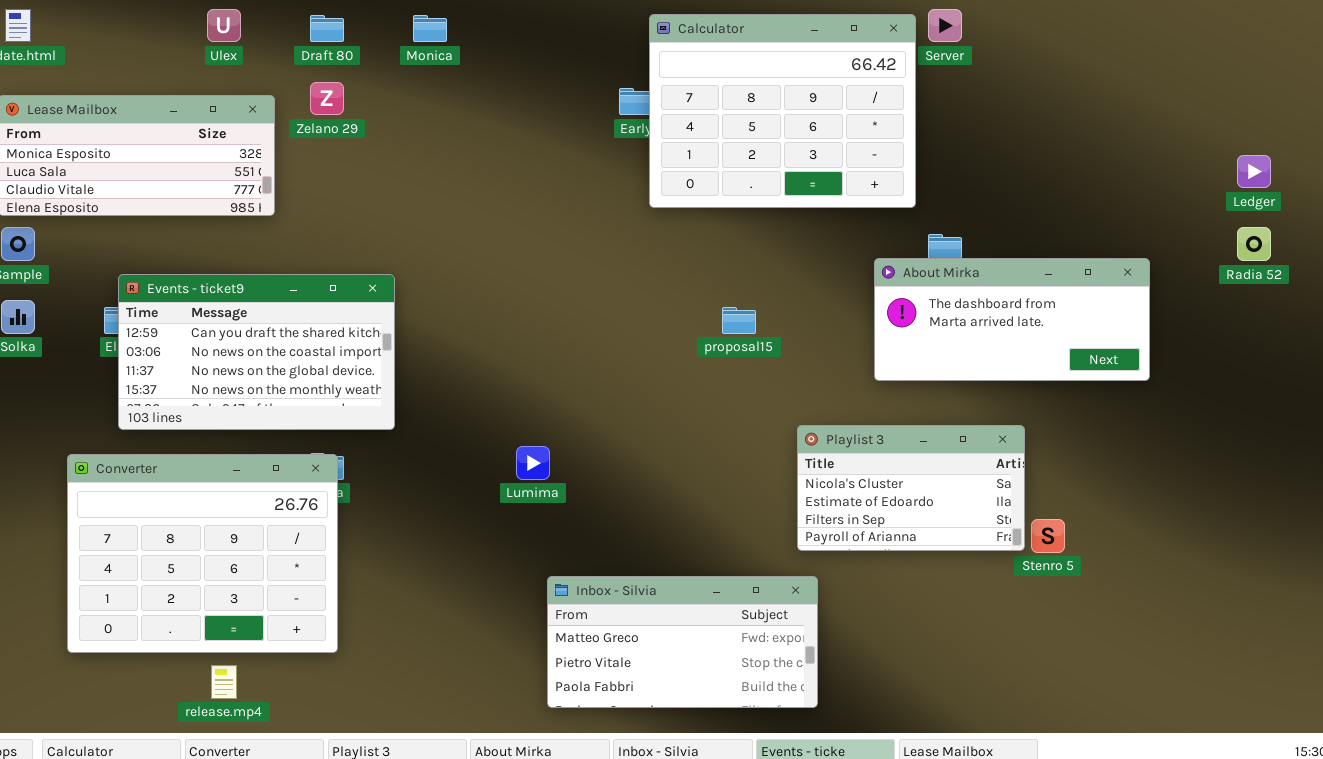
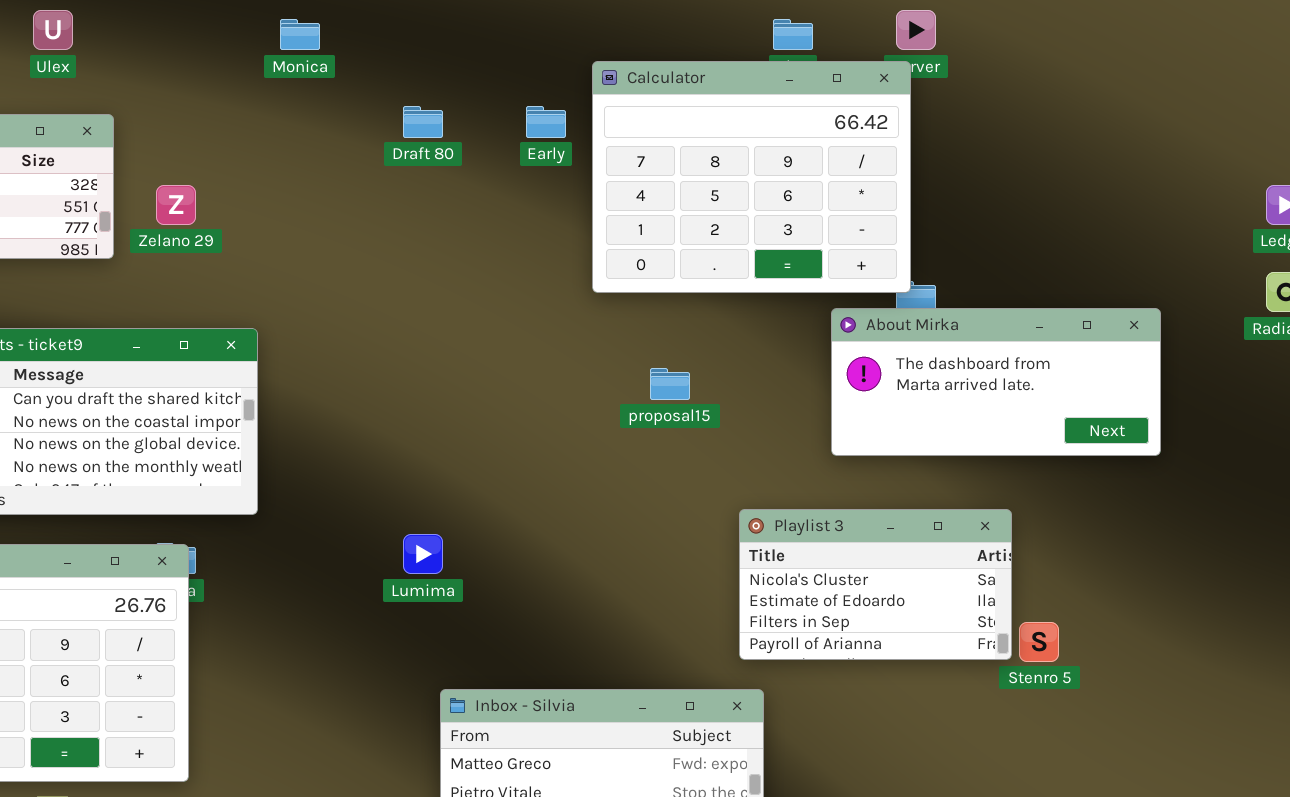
Calculator: [649,14,916,208] -> [592,61,911,293], moved
Draft 80: [310,15,344,42] -> [403,106,443,138], moved
Zelano 29: [310,82,344,115] -> [156,185,196,225], moved

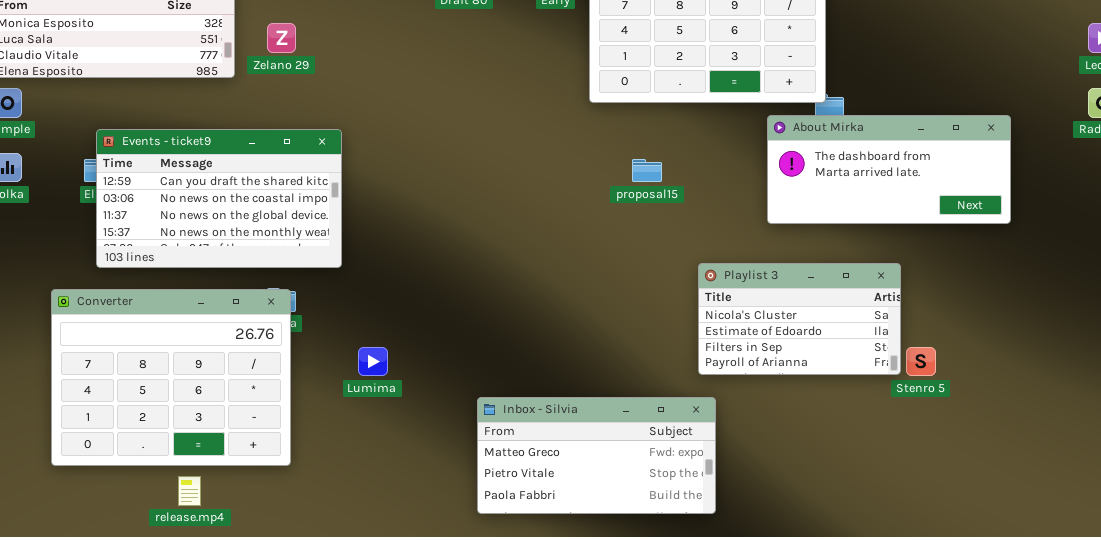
Lumima: [403,534,443,574] -> [358,347,388,376], moved

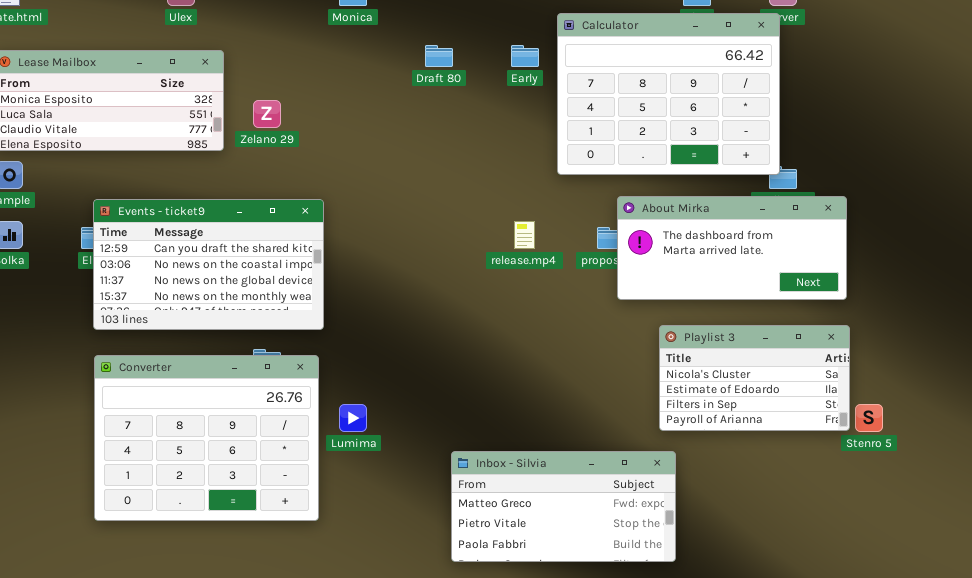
About Mirka: [767,115,1011,224] -> [617,196,847,300], moved
Converter: [51,289,291,466] -> [94,355,319,521], moved
release.mp4: [178,476,201,506] -> [514,221,535,249], moved

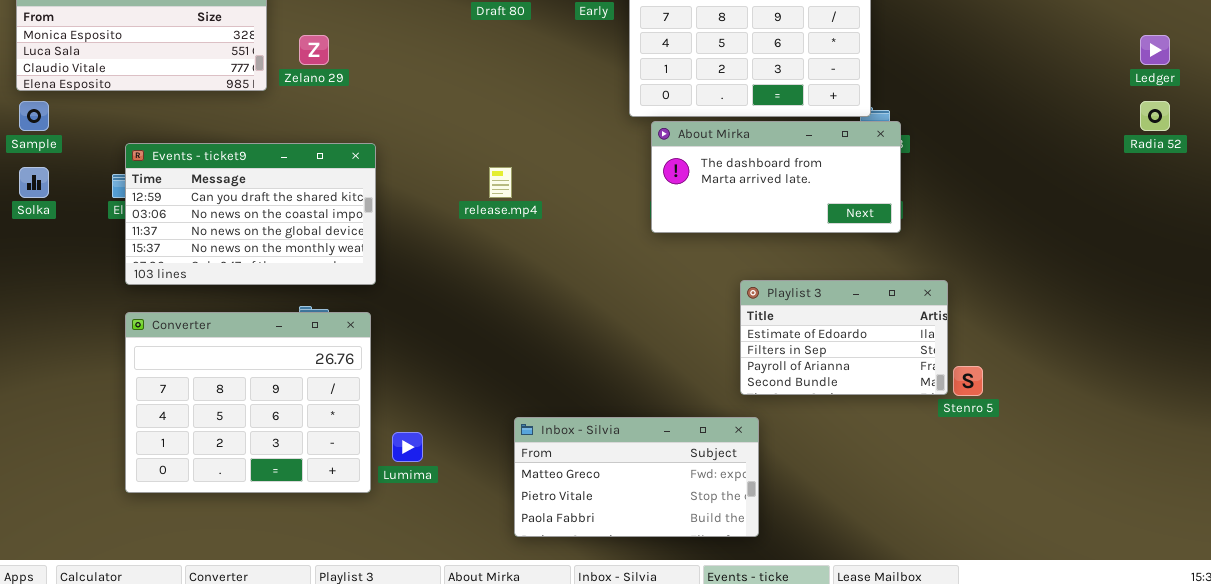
About Mirka: [617,196,847,300] -> [651,121,901,233], moved
release.mp4: [514,221,535,249] -> [489,167,512,198], moved
Playlist 3: [659,325,850,431] -> [740,280,948,395], scrolled down 1 row
Lumima: [339,404,367,432] -> [392,432,423,462], moved

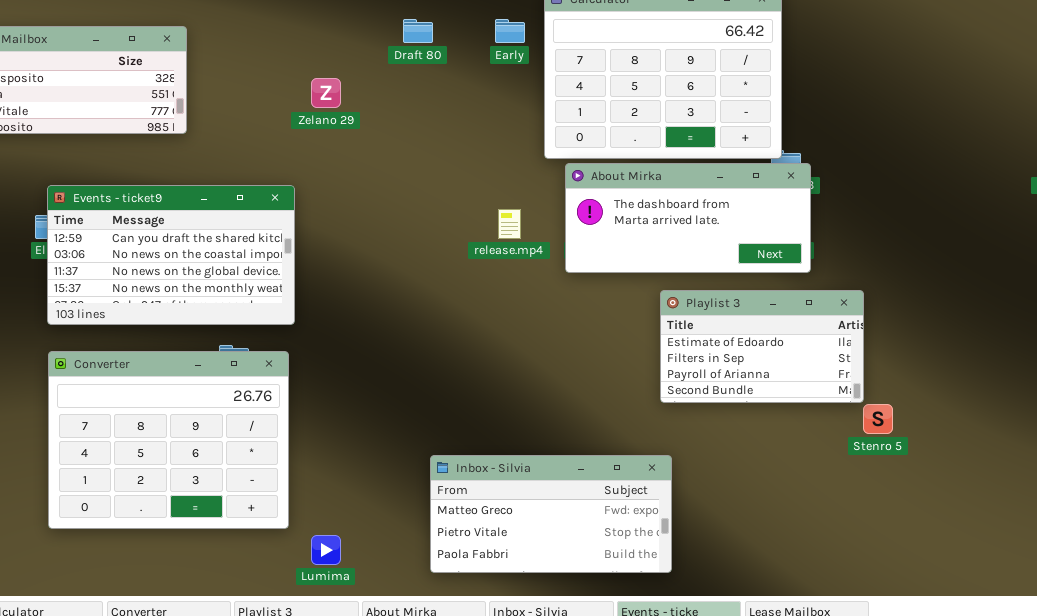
Zelano 29: [299,35,329,65] -> [311,78,341,108], moved
release.mp4: [489,167,512,198] -> [498,209,521,239], moved
Playlist 3: [740,280,948,395] -> [660,290,864,403], moved
Lumima: [392,432,423,462] -> [311,535,341,565], moved

